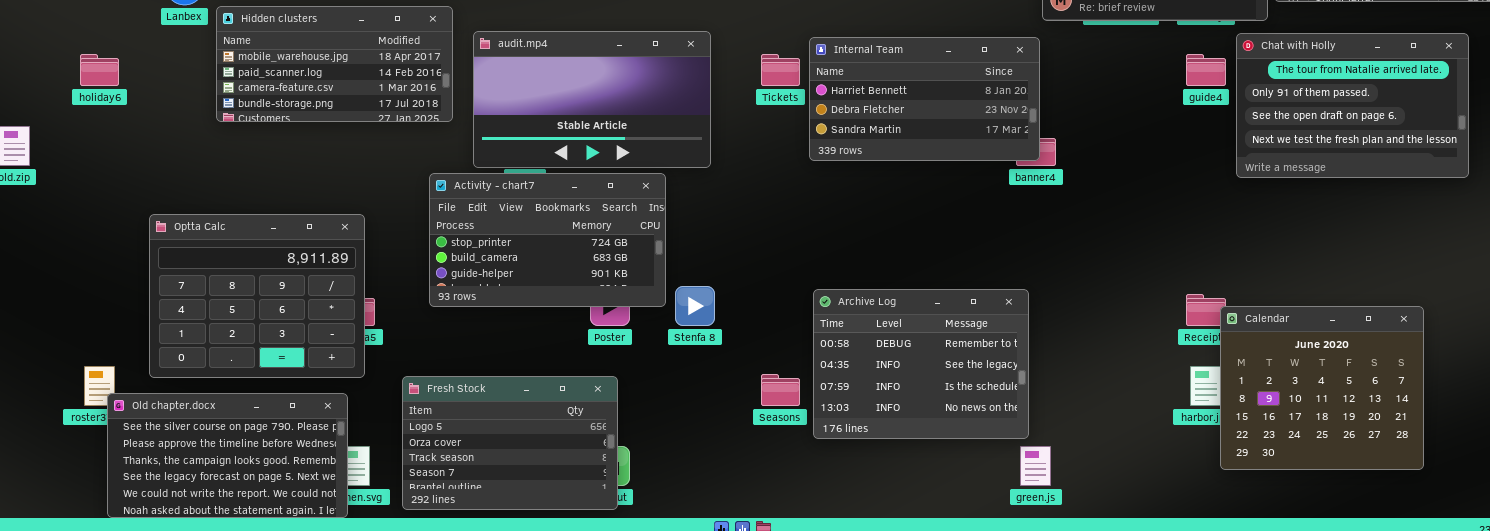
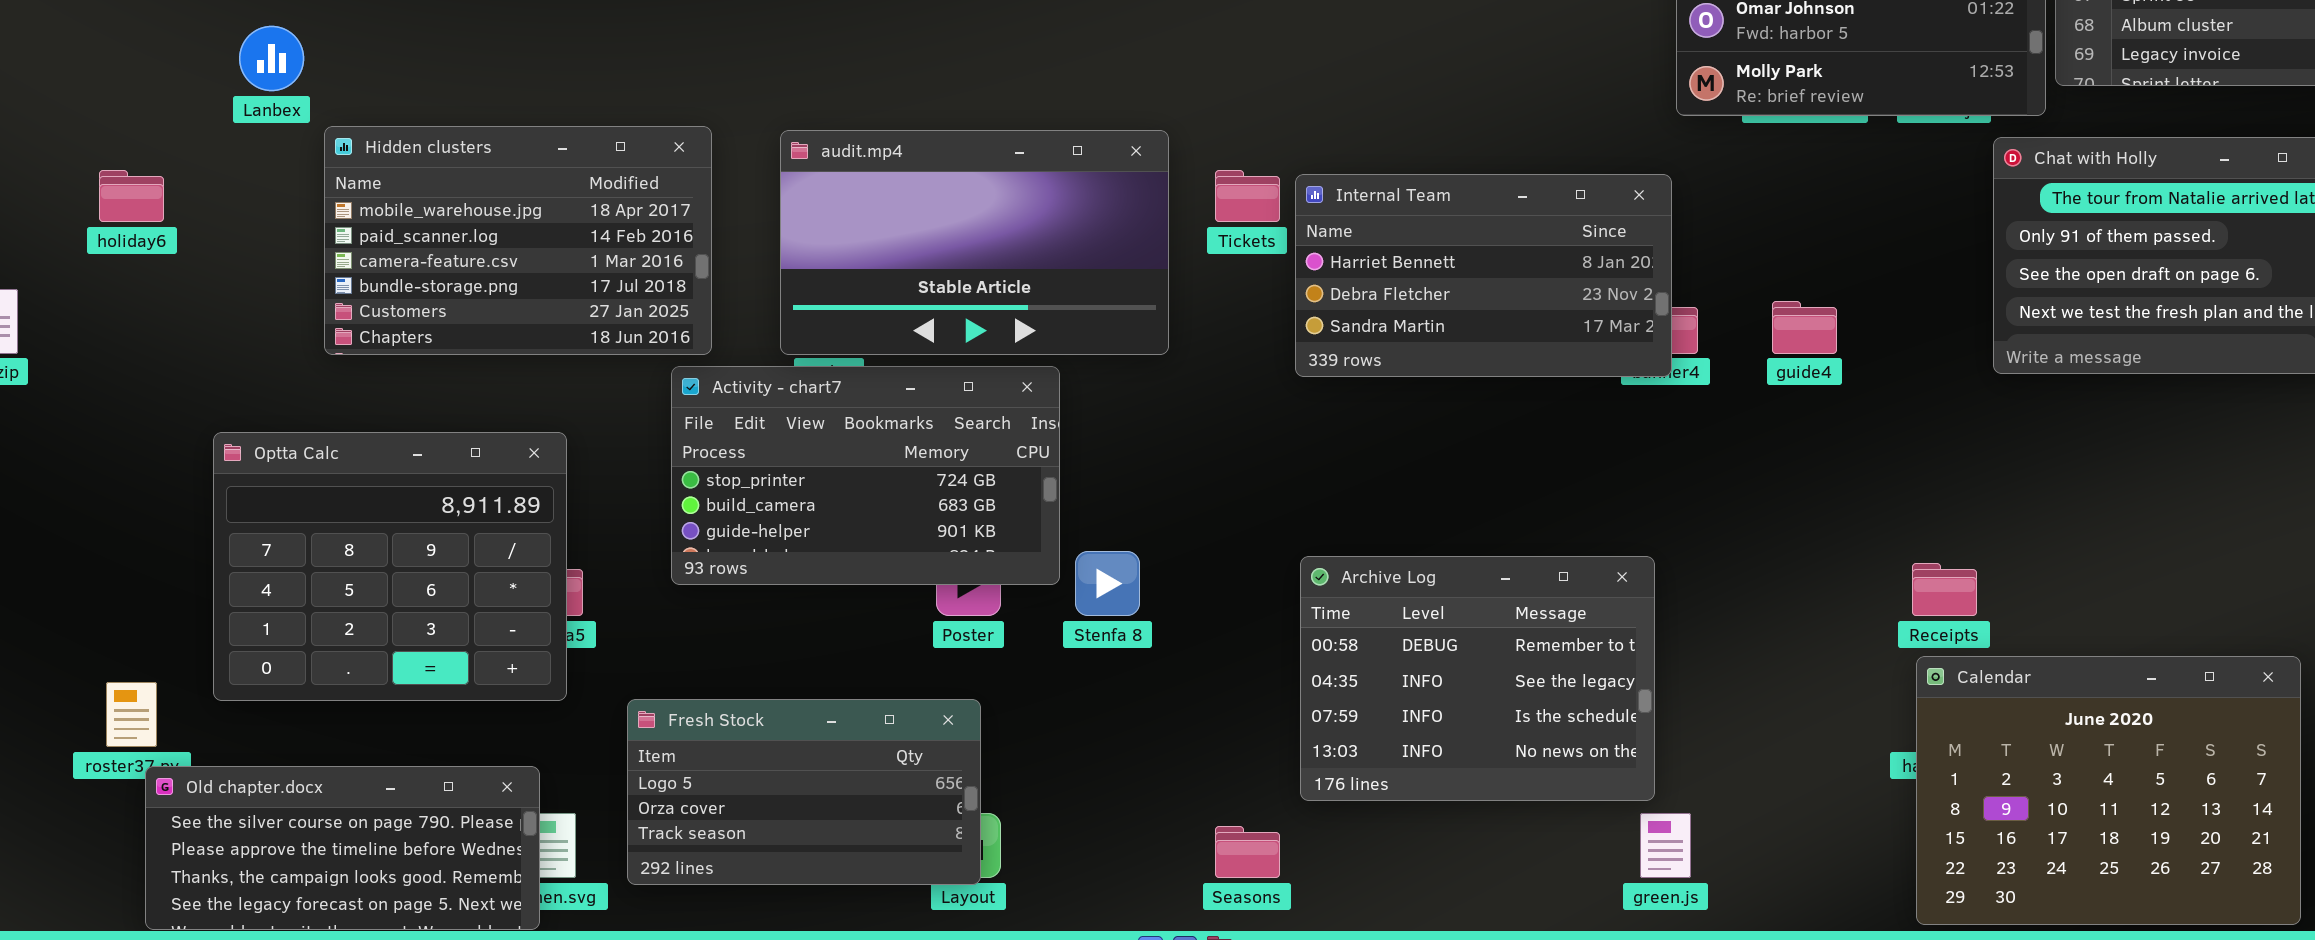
Hidden clusters: [216,6,453,122] -> [324,126,712,355], moved, resized
audit.mp4: [473,31,711,168] -> [780,130,1169,355], moved
Internal Team: [809,37,1040,161] -> [1295,174,1672,377], moved
guide4: [1186,54,1226,86] -> [1772,301,1837,354], moved
Calendar: [1220,306,1424,470] -> [1916,656,2301,925], moved, resized
Seasons: [761,374,800,406] -> [1215,826,1280,878], moved
Fresh Stock: [402,376,618,510] -> [627,699,981,885], resized
Old chapter.docx: [107,393,348,518] -> [145,766,540,930], resized

